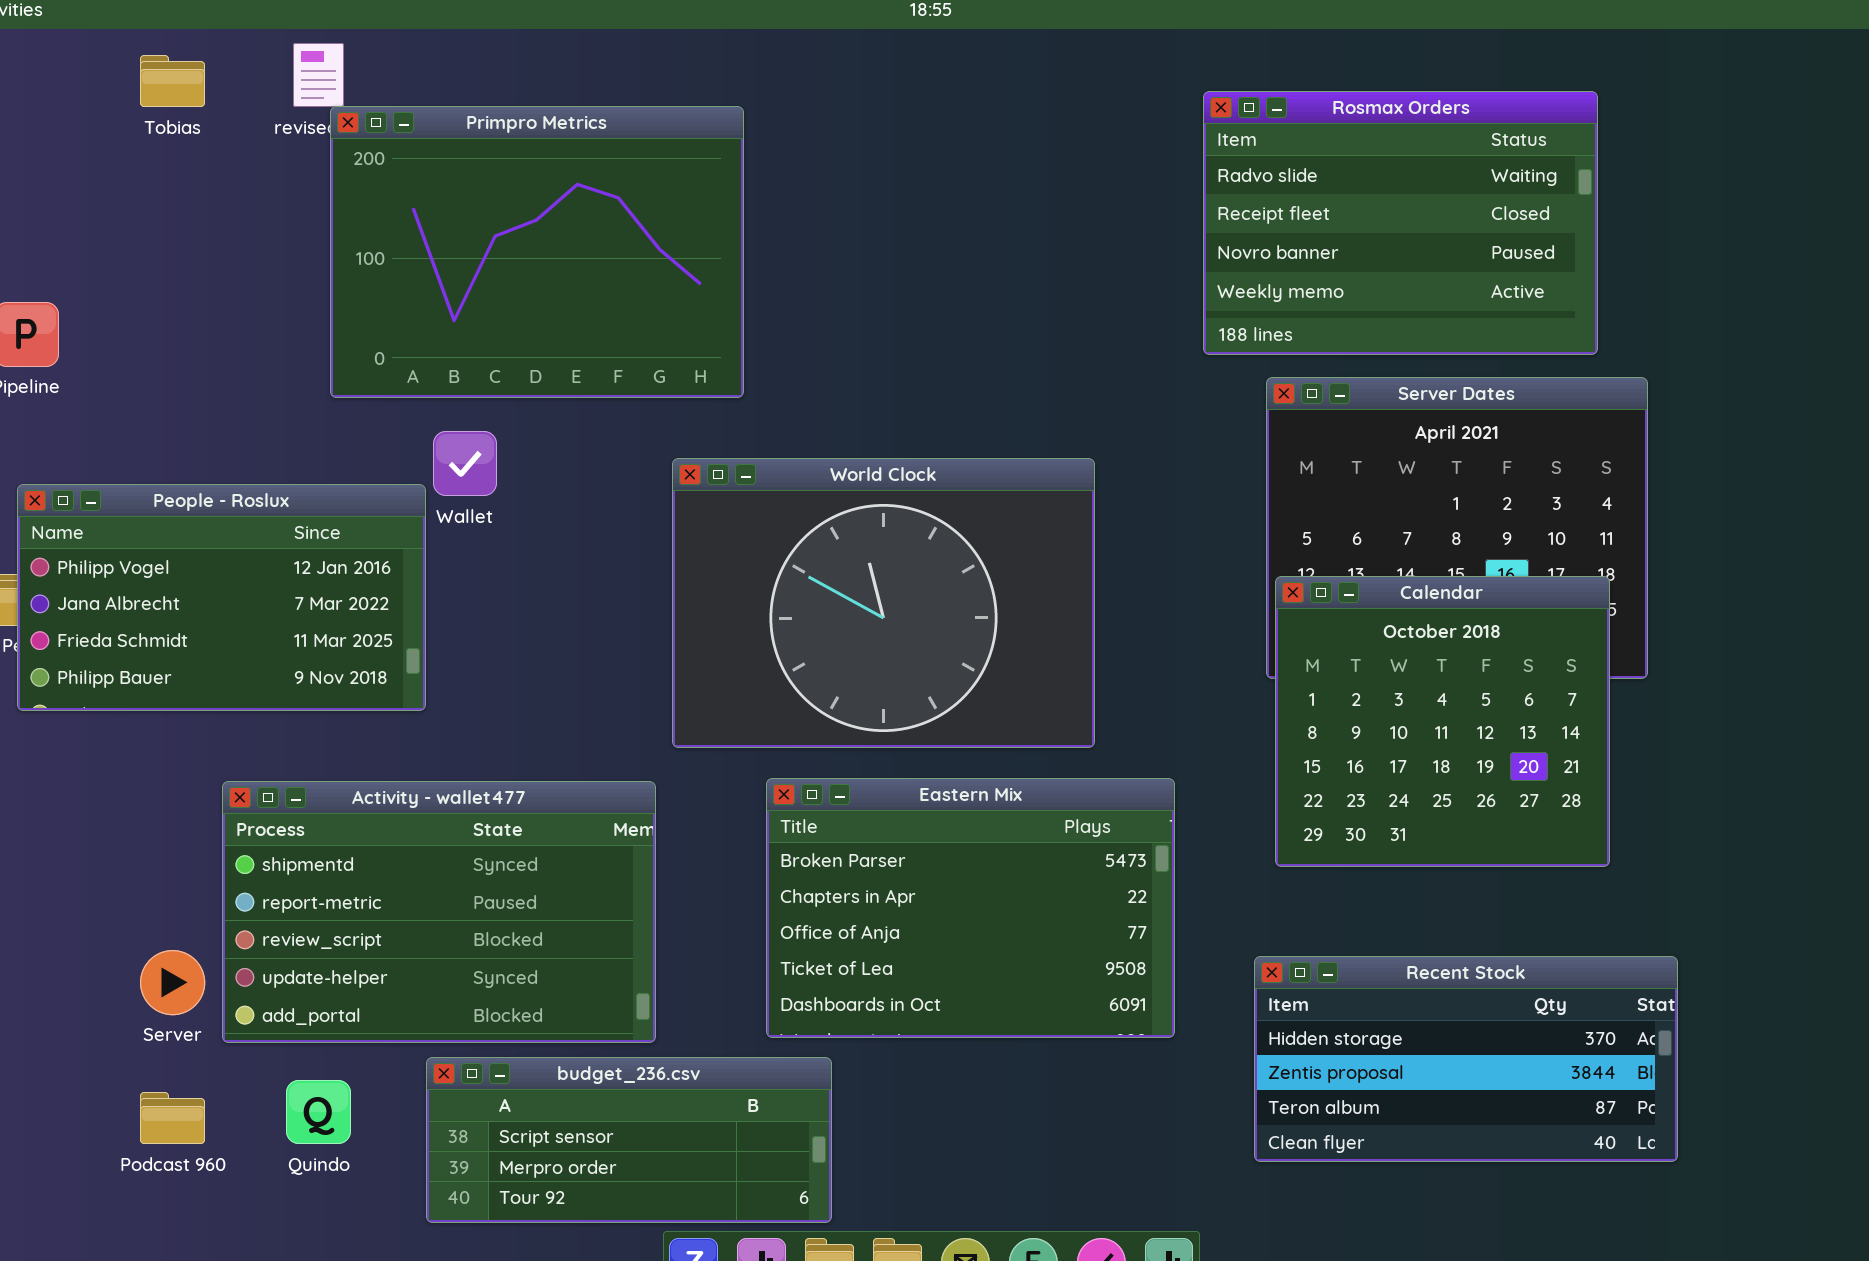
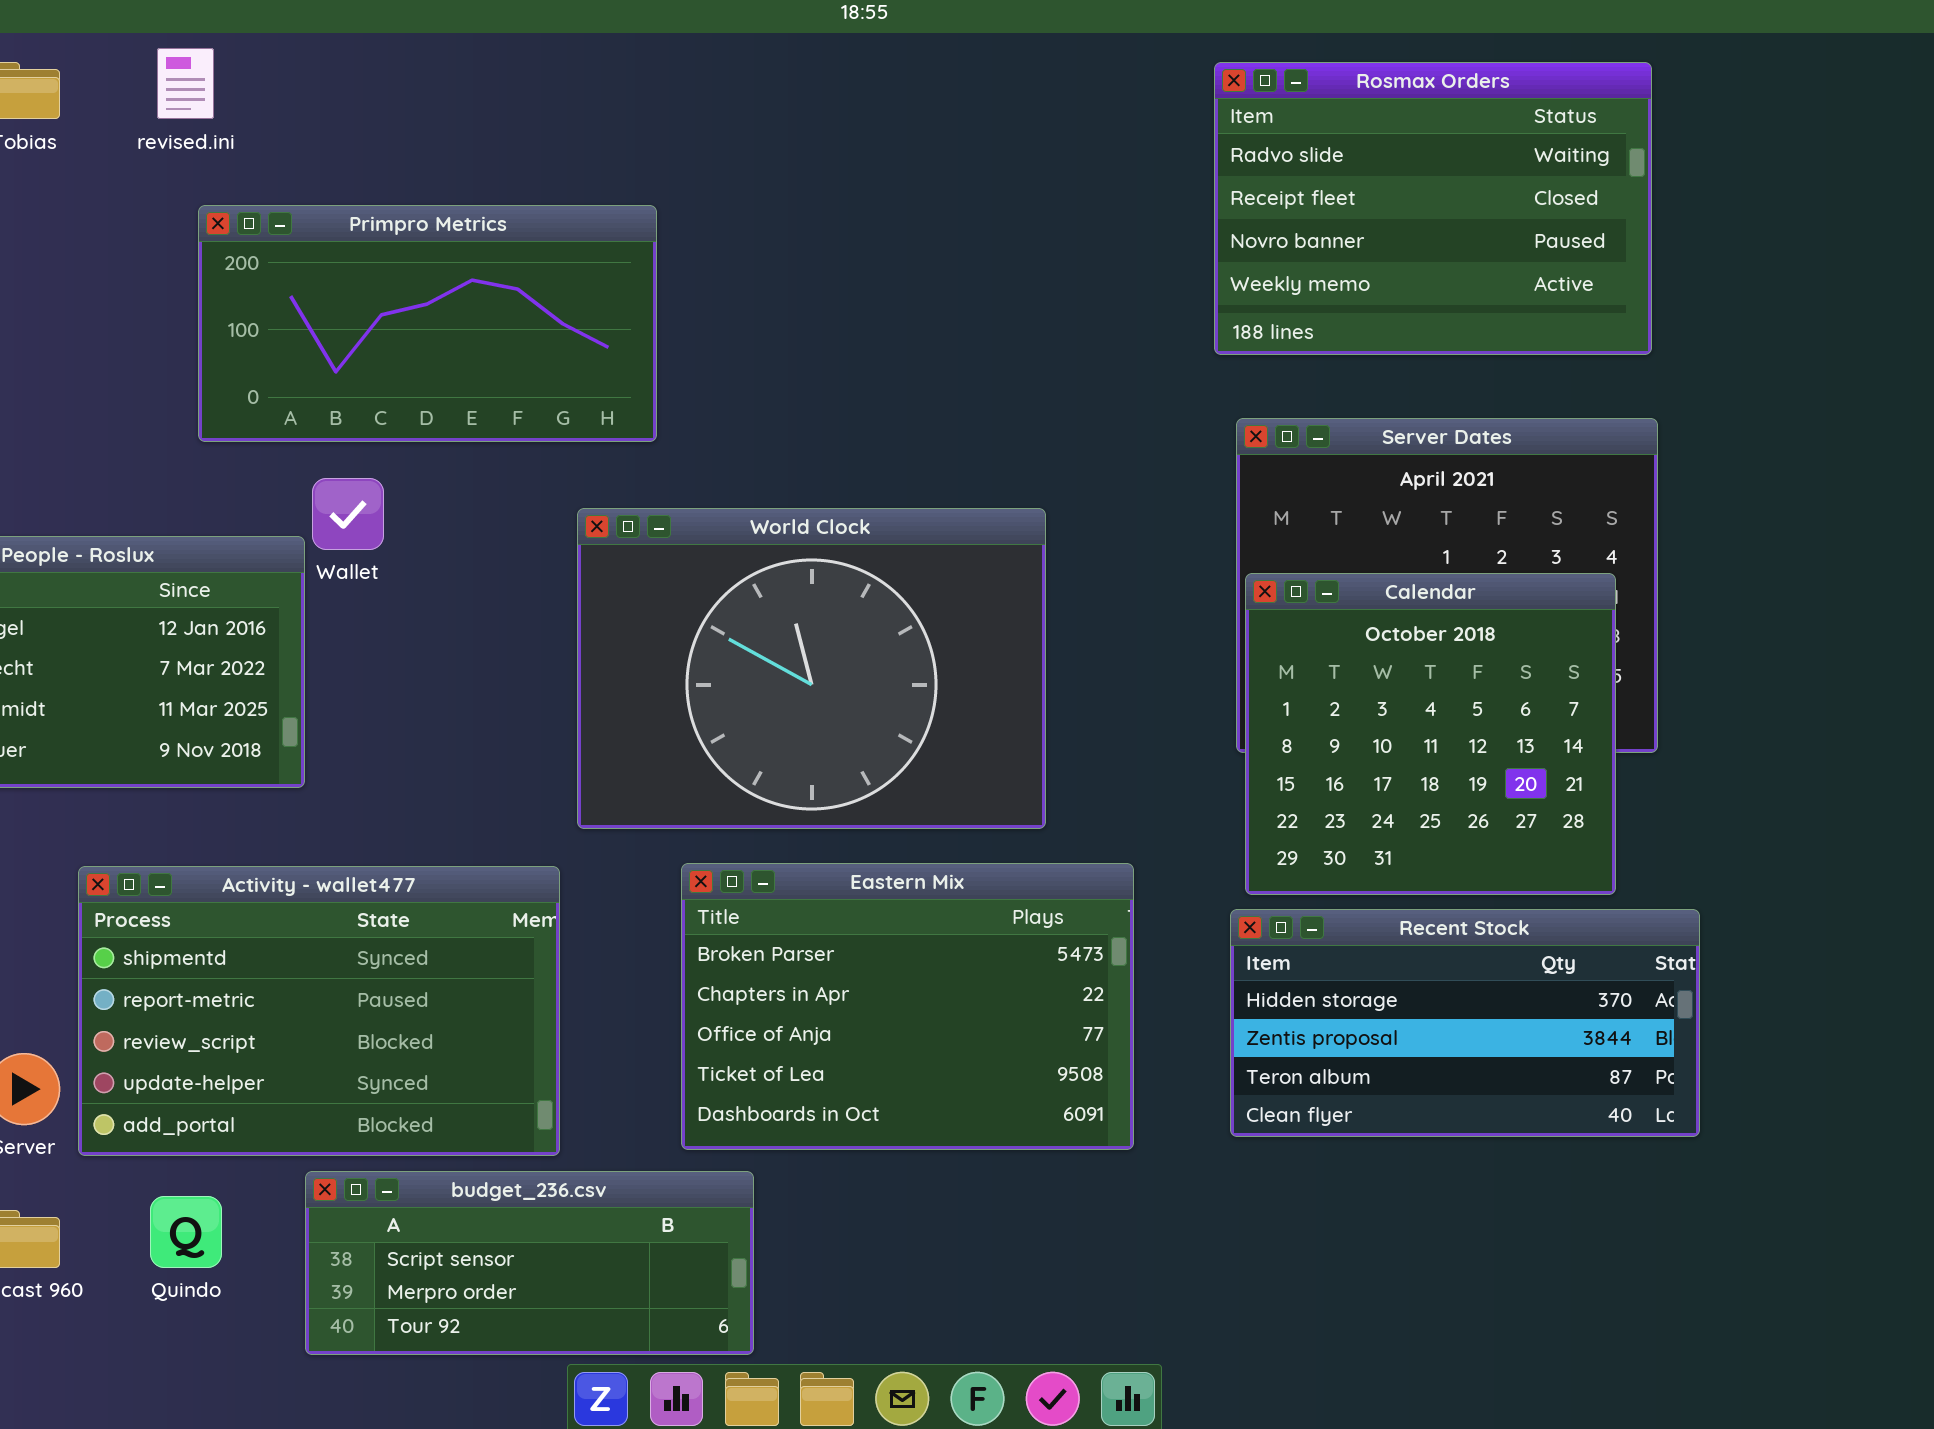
Rosmax Orders: [1203,91,1598,355] -> [1214,62,1652,355], moved
Primpro Metrics: [330,106,744,398] -> [198,205,657,442], resized
Calendar: [1275,576,1610,867] -> [1245,573,1616,895], moved
Recent Stock: [1254,956,1678,1162] -> [1230,909,1700,1137], moved

